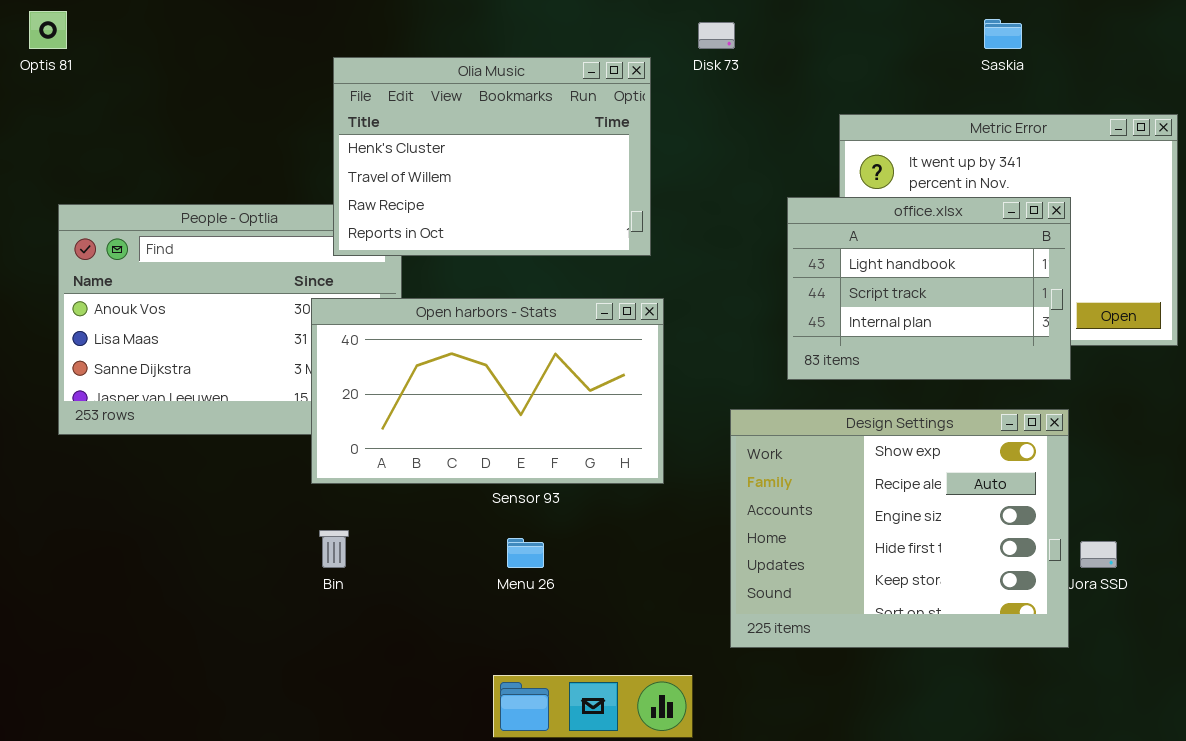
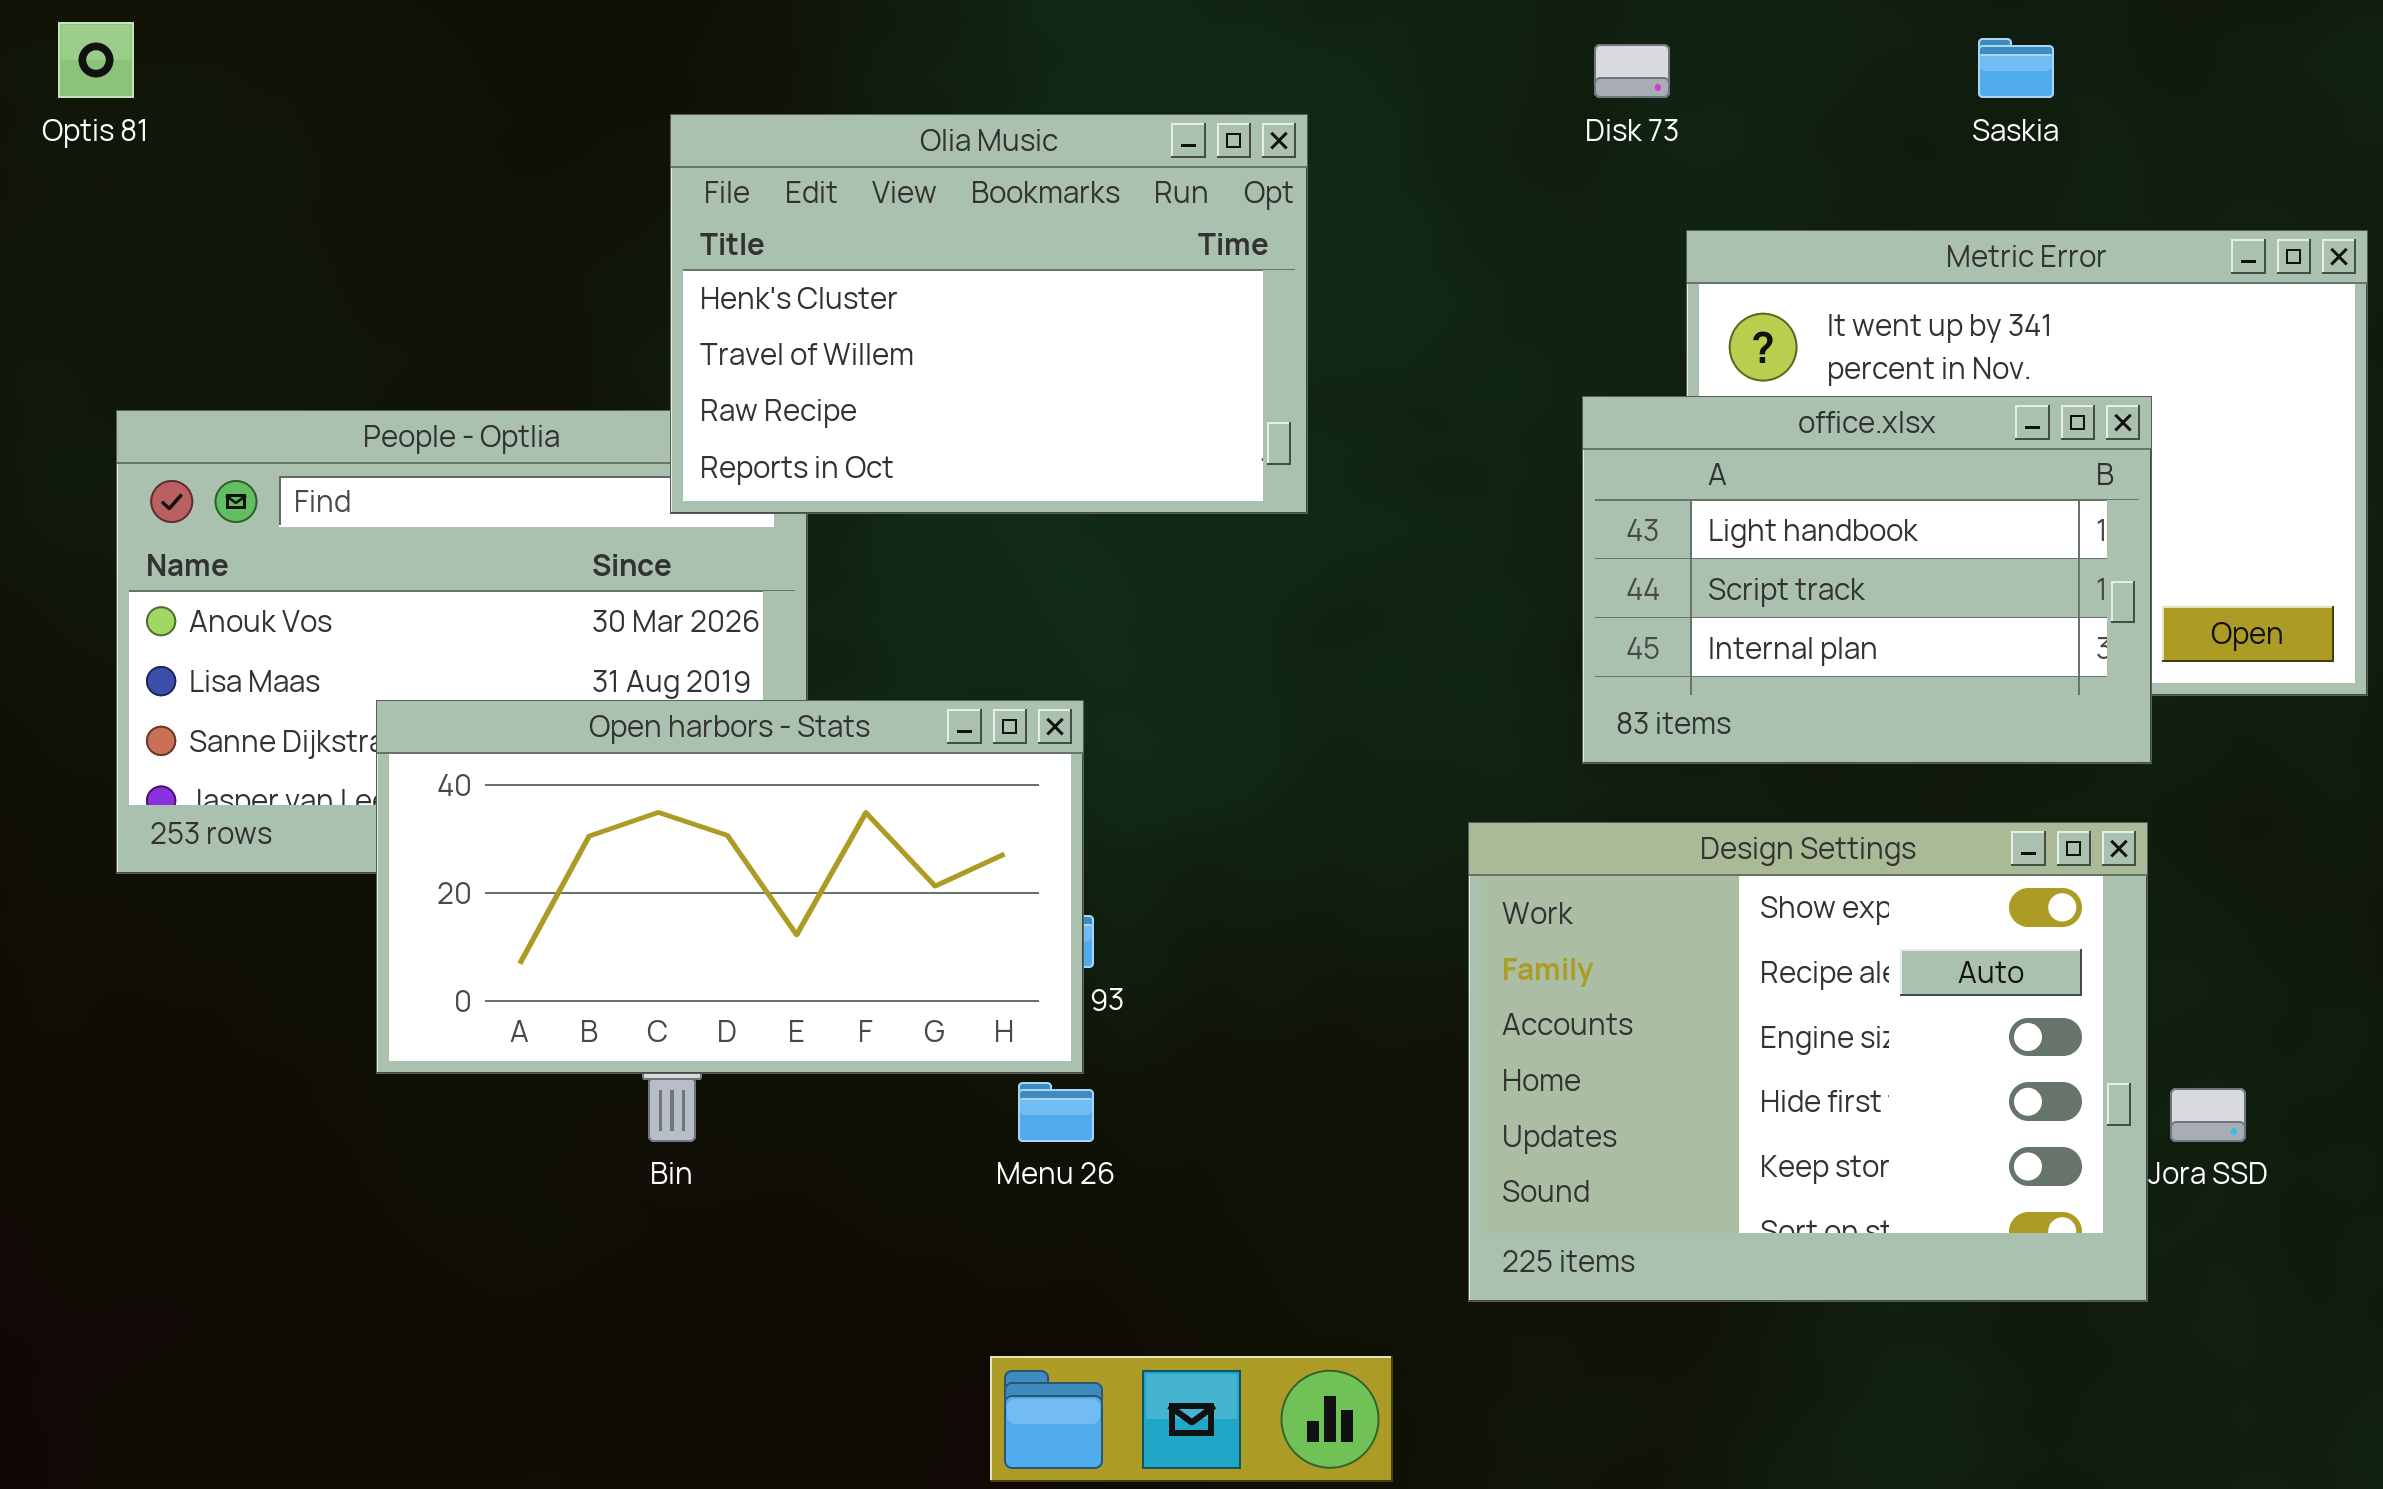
Disk 73: [698,22,735,49] -> [1594,44,1670,98], moved
Open harbors - Stats: [311,298,664,484] -> [376,700,1084,1074], moved

